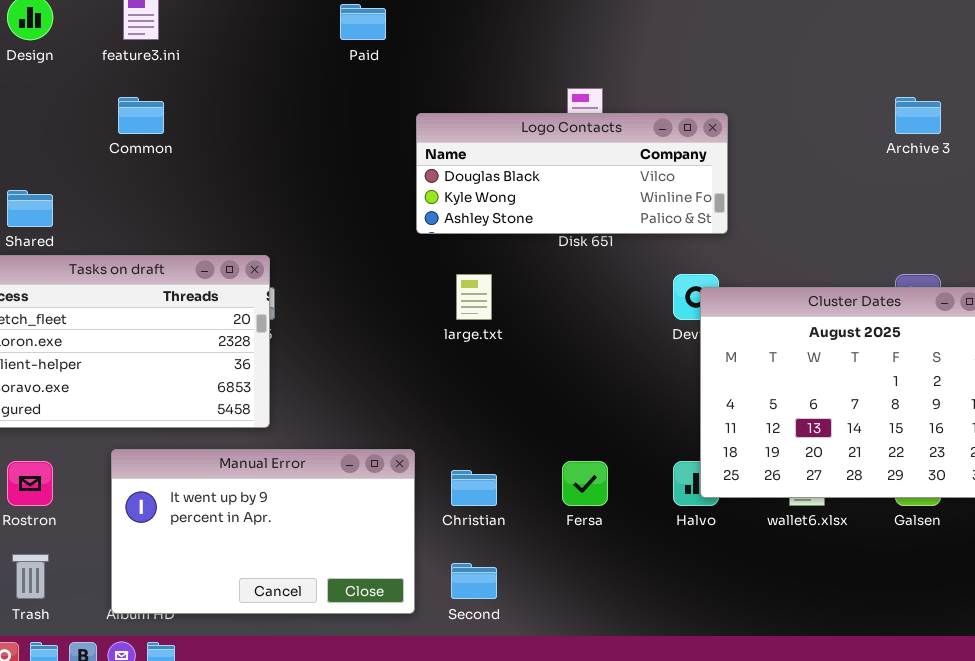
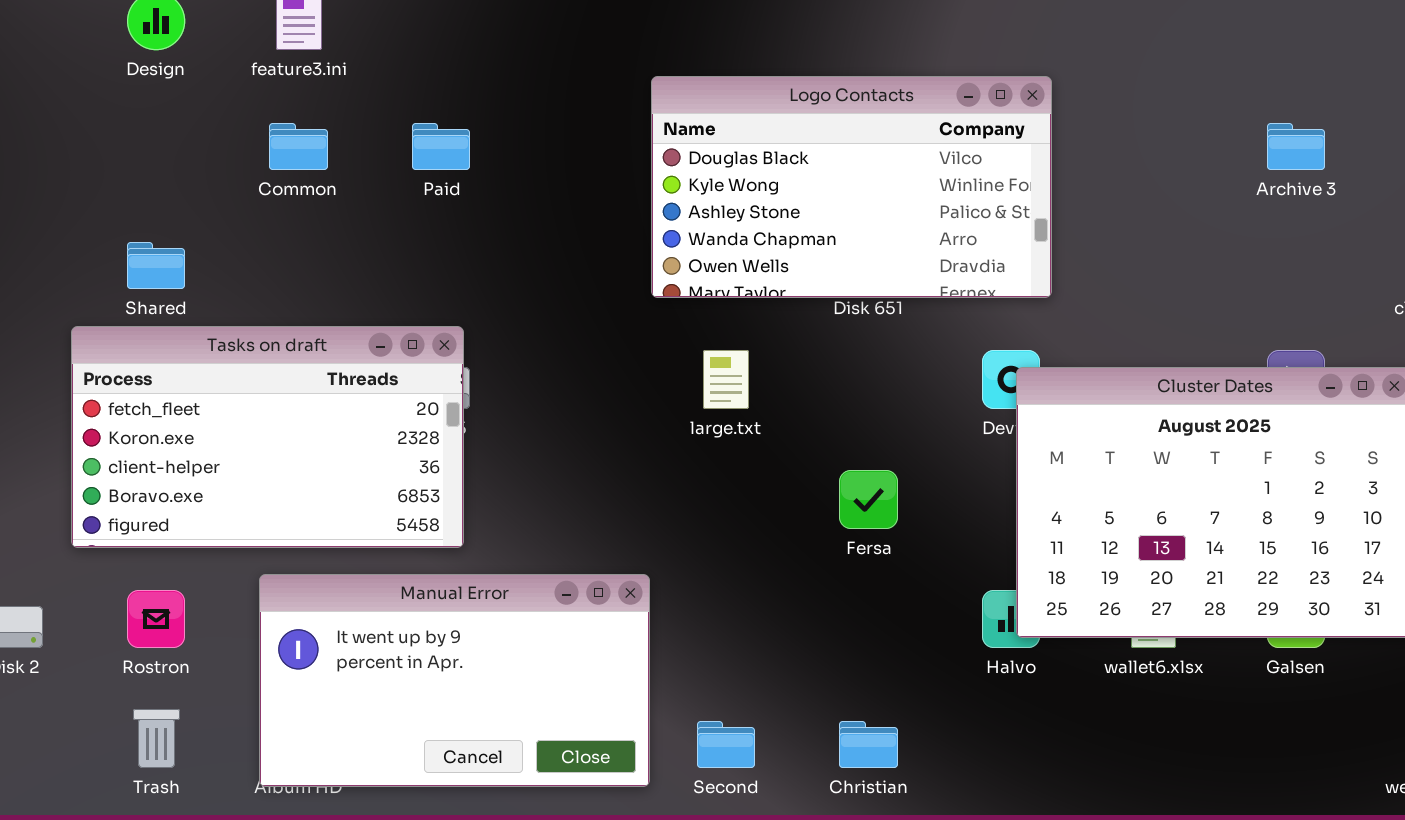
Paid: [340,4,386,40] -> [412,123,470,170], moved
Logo Contacts: [416,113,728,234] -> [651,76,1052,298], resized
Fersa: [562,461,608,506] -> [839,470,898,529], moved
Christian: [451,470,497,506] -> [839,721,898,768], moved

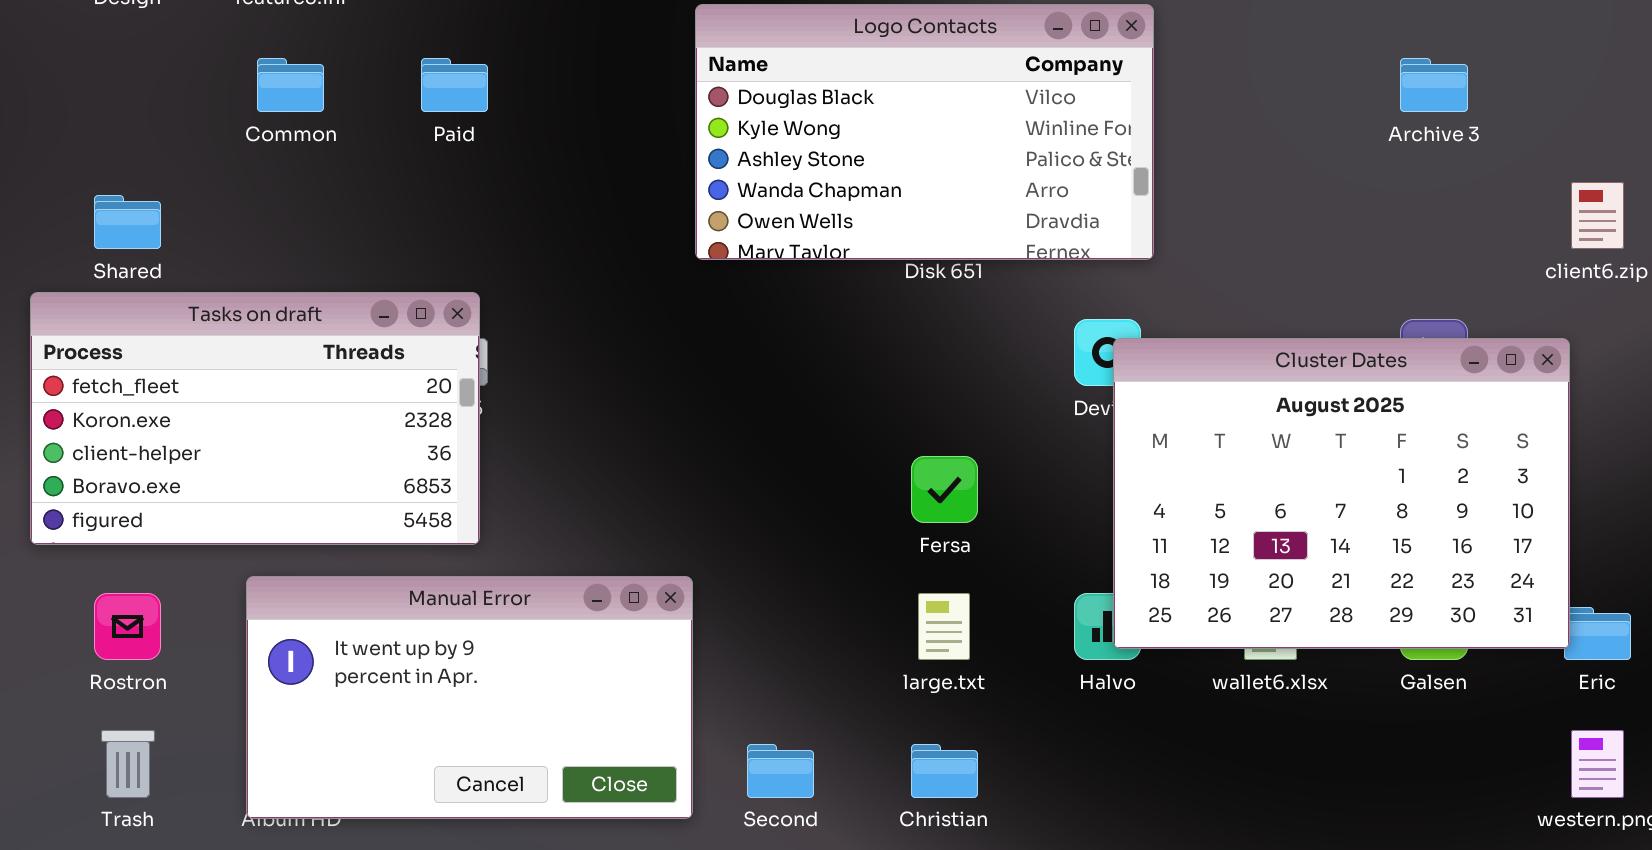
large.txt: [703,350,749,409] -> [918,593,970,660], moved

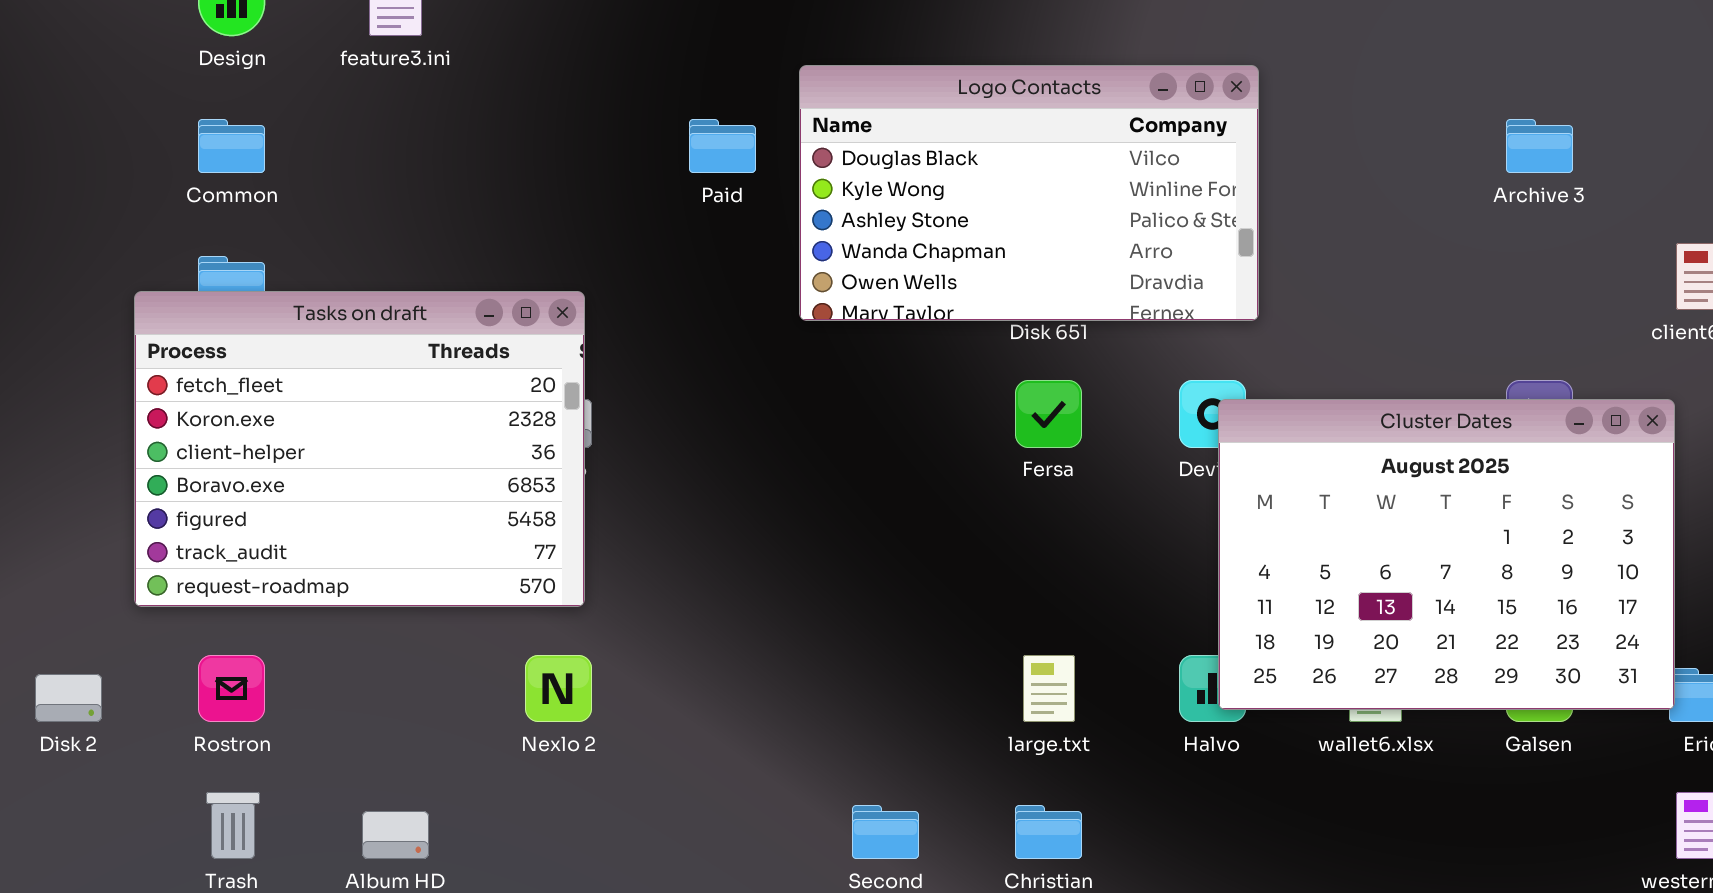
Common: [257,58,324,112] -> [198,119,265,173], moved
Paid: [421,58,488,112] -> [689,119,756,173], moved
Tasks on draft: [30,292,480,545] -> [134,291,585,607], resized
Fersa: [911,456,978,523] -> [1015,380,1082,448], moved
Manual Error: [246,576,693,819] -> none, closed

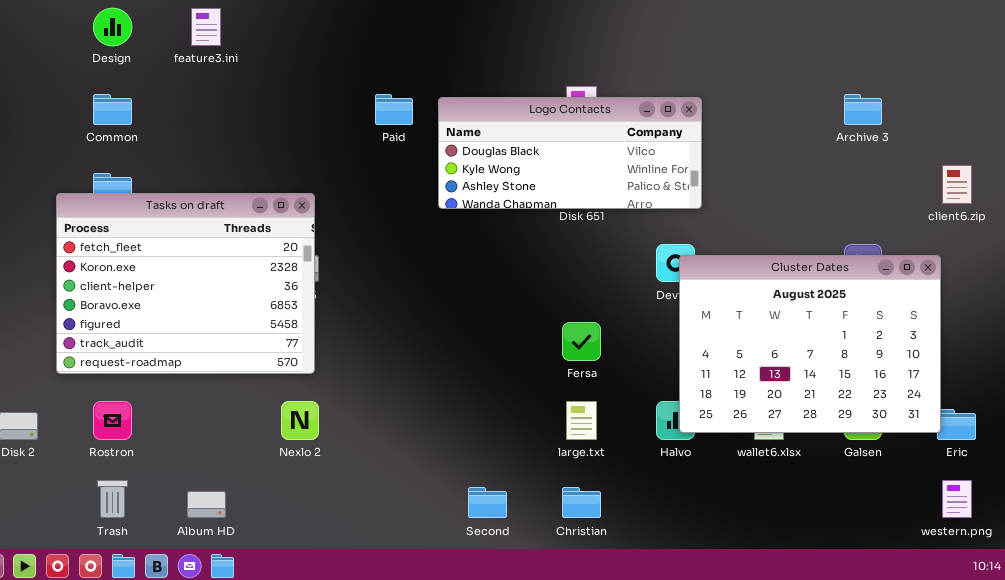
Logo Contacts: [799,65,1259,321] -> [438,97,702,209], resized
Fersa: [1015,380,1082,448] -> [562,322,601,361], moved

